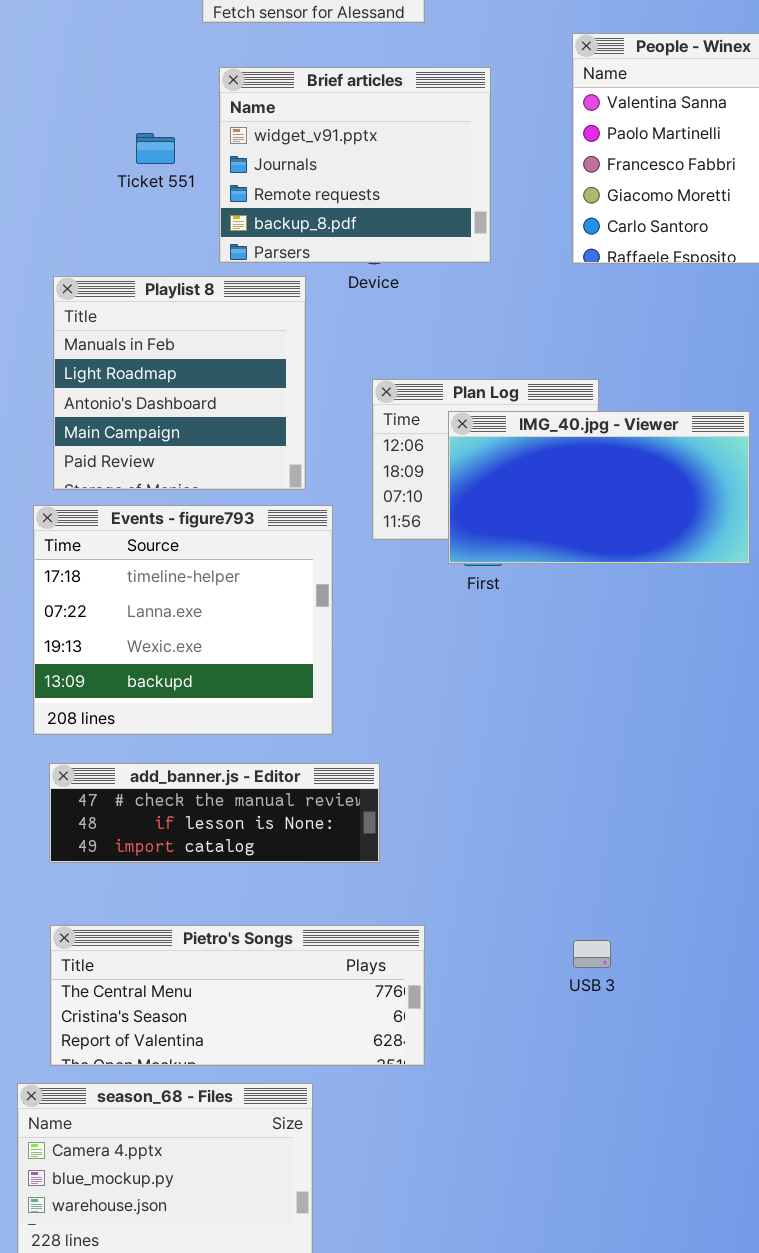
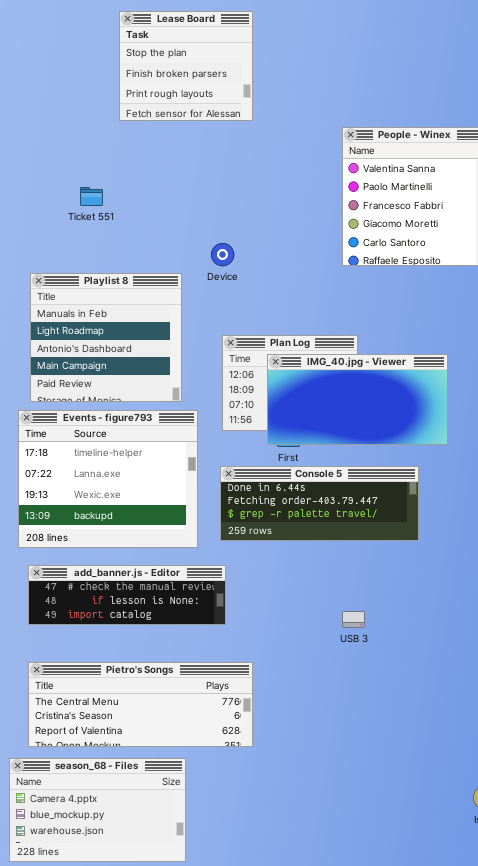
Brief articles: [219,67,491,263] -> none, closed
Console 5: none -> [220,466,419,541], opened
USB 3: [573,940,611,968] -> [342,611,365,628], moved

